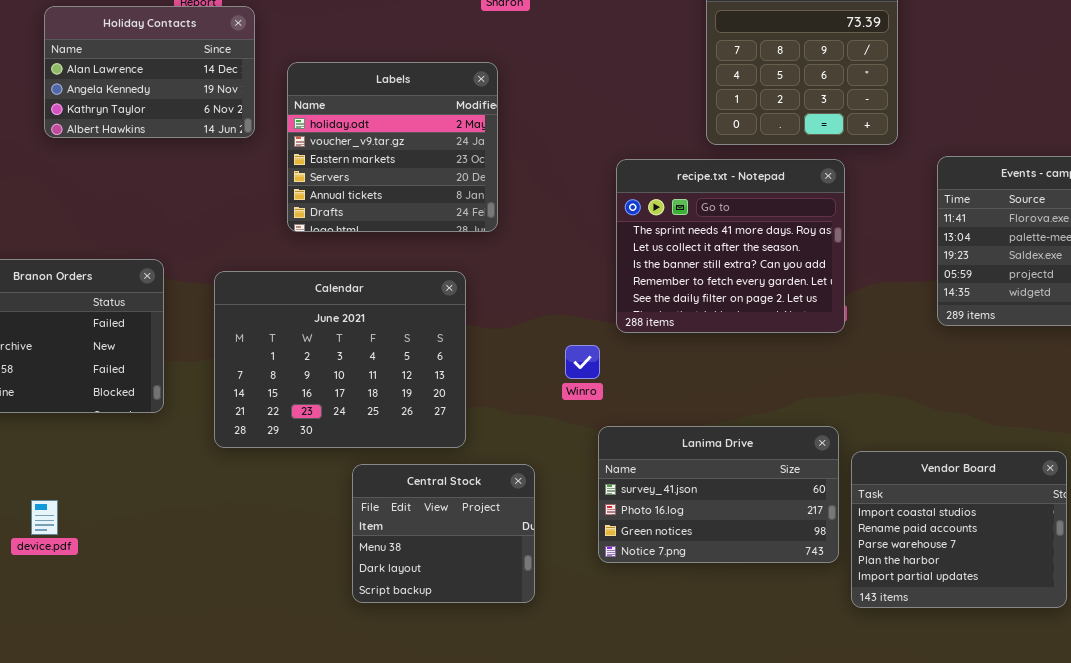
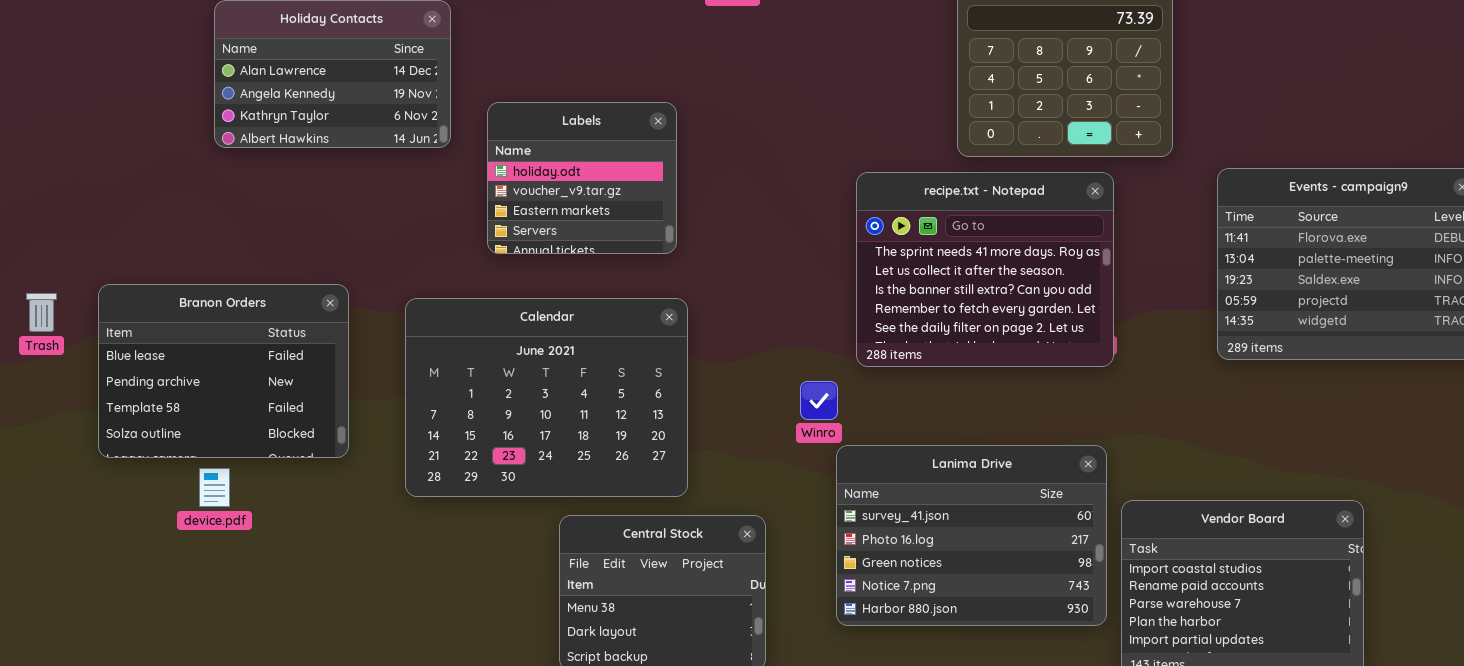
Labels: [287,62,498,232] -> [487,102,677,254], resized
Lanima Drive: [598,426,839,563] -> [836,445,1107,626], resized
device.pdf: [31,500,58,535] -> [199,468,230,507], moved

